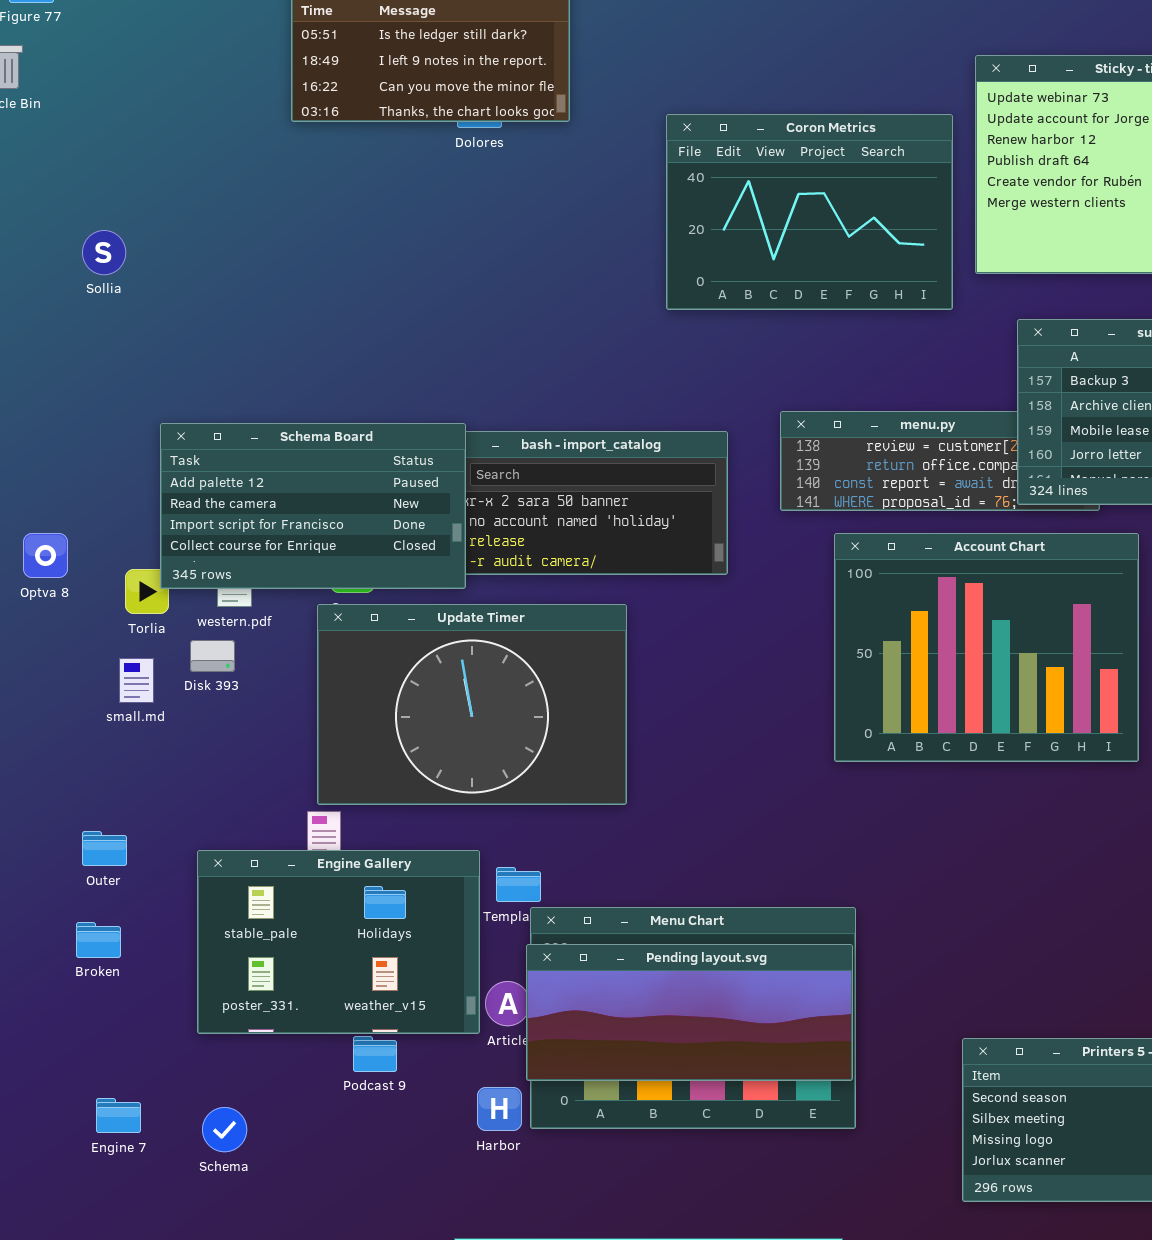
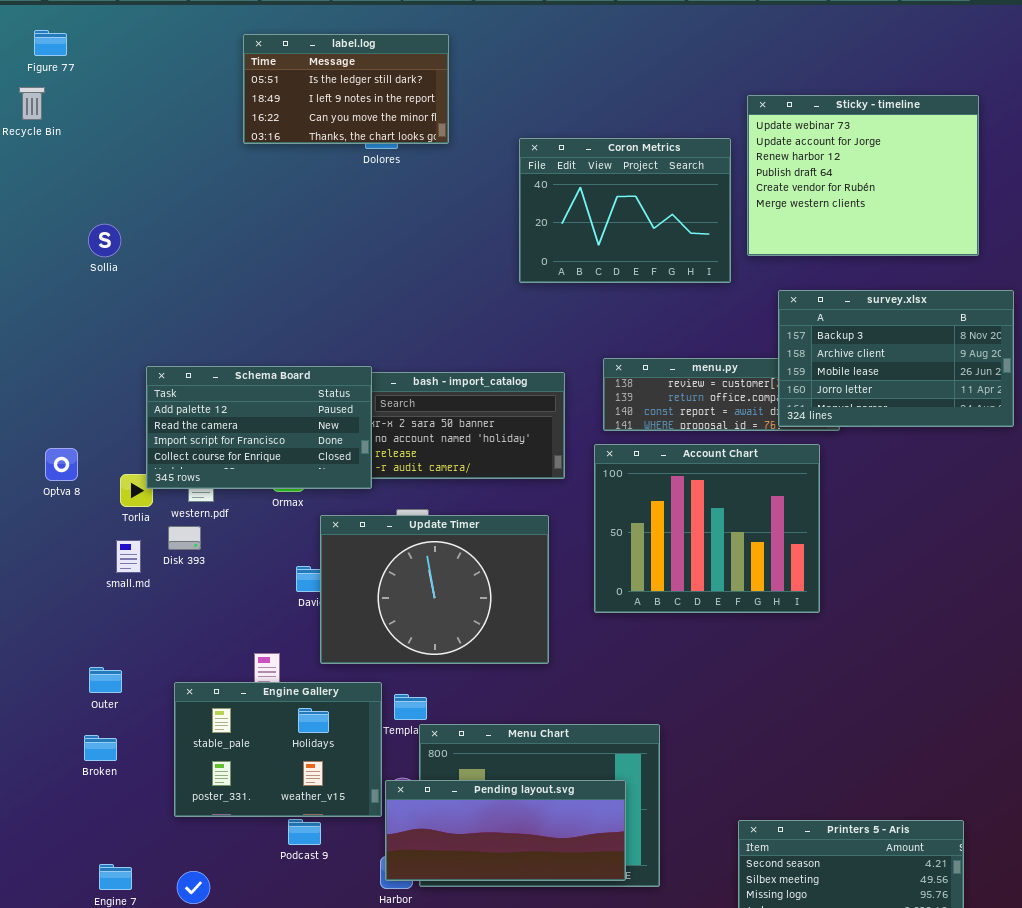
Account Chart: [834,533,1139,762] -> [594,444,820,613], moved
Update Timer: [317,604,627,805] -> [320,515,549,664], moved
Pending layout.svg: [526,944,853,1081] -> [385,780,626,881], moved

